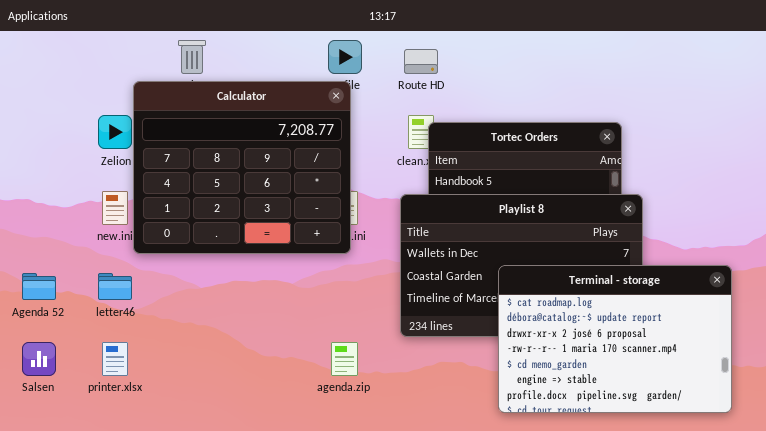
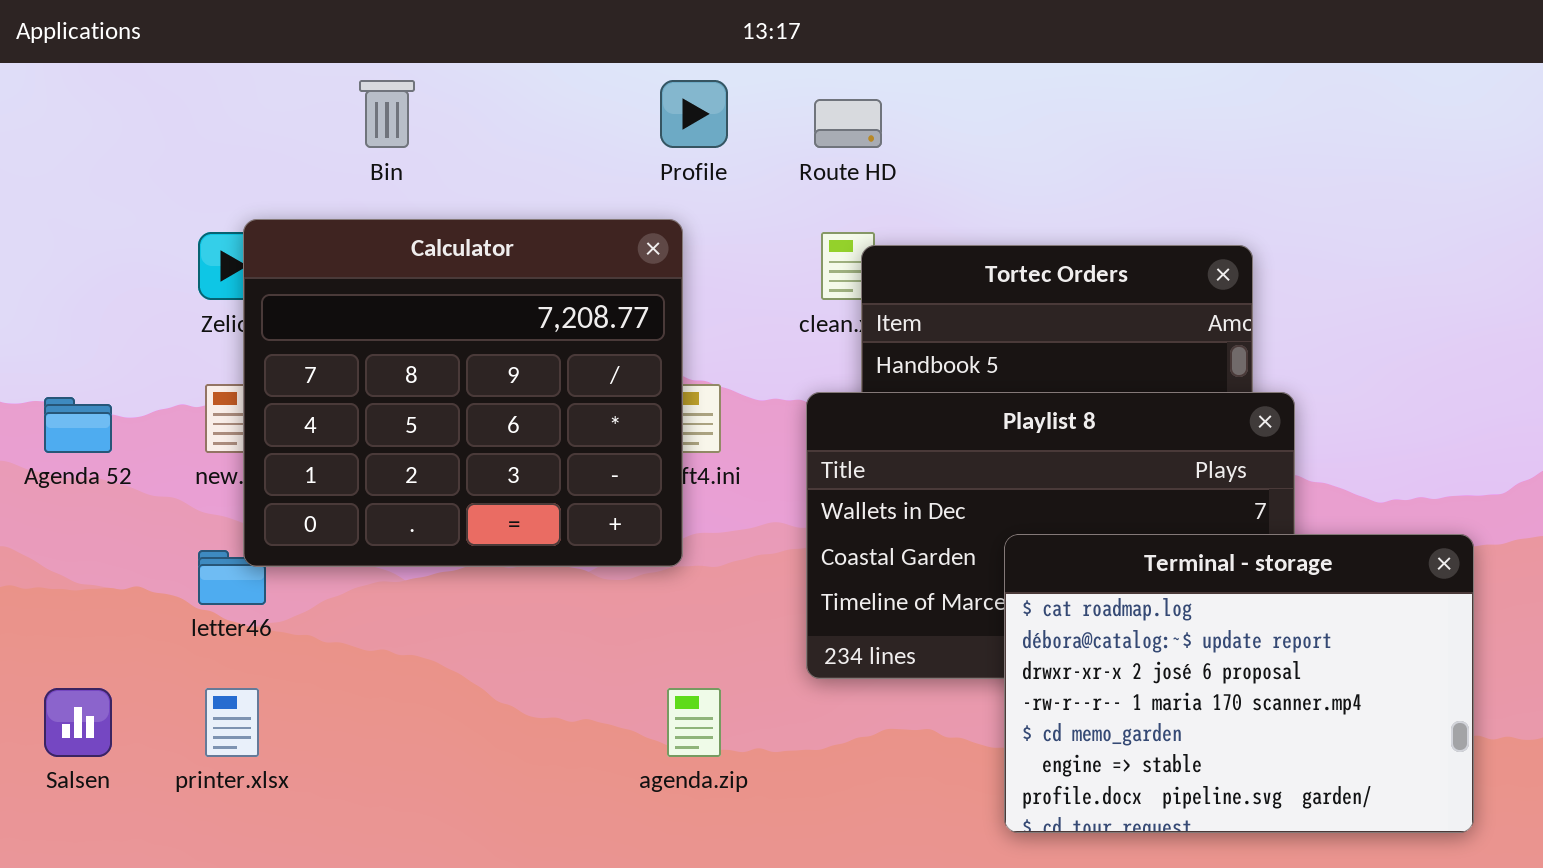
Calculator: [133,81,351,254] -> [243,219,683,567], moved
Agenda 52: [22,273,56,300] -> [44,397,112,453], moved

